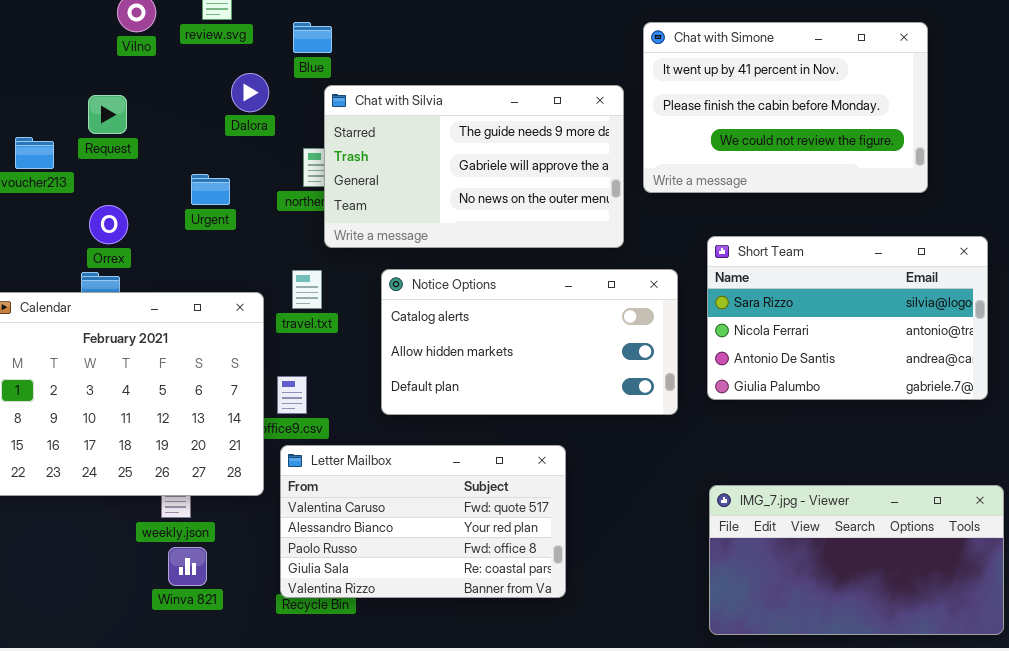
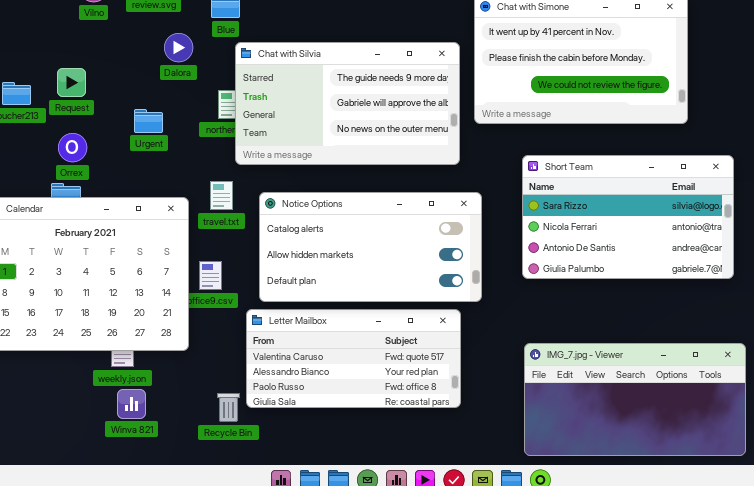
Request: [88,95,127,134] -> [57,68,86,97], moved
Notice Options: [381,269,678,415] -> [259,192,482,302], moved
Letter Mailbox: [280,445,566,598] -> [246,309,461,408], moved, resized

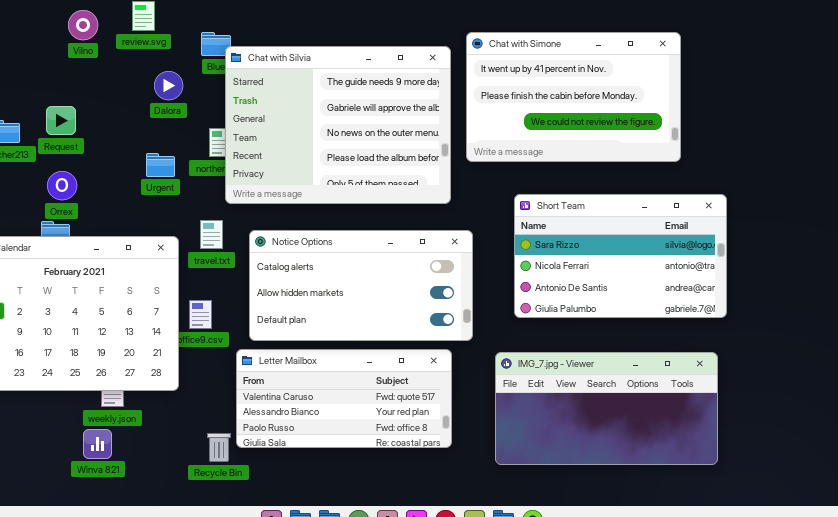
Chat with Silvia: [235,42,460,165] -> [225,46,451,204], resized
Urgent: [134,109,163,133] -> [146,153,175,177], moved
IMG_7.jpg - Viewer: [524,343,746,456] -> [495,352,718,465], moved
Winva 821: [117,389,146,419] -> [83,429,112,459], moved

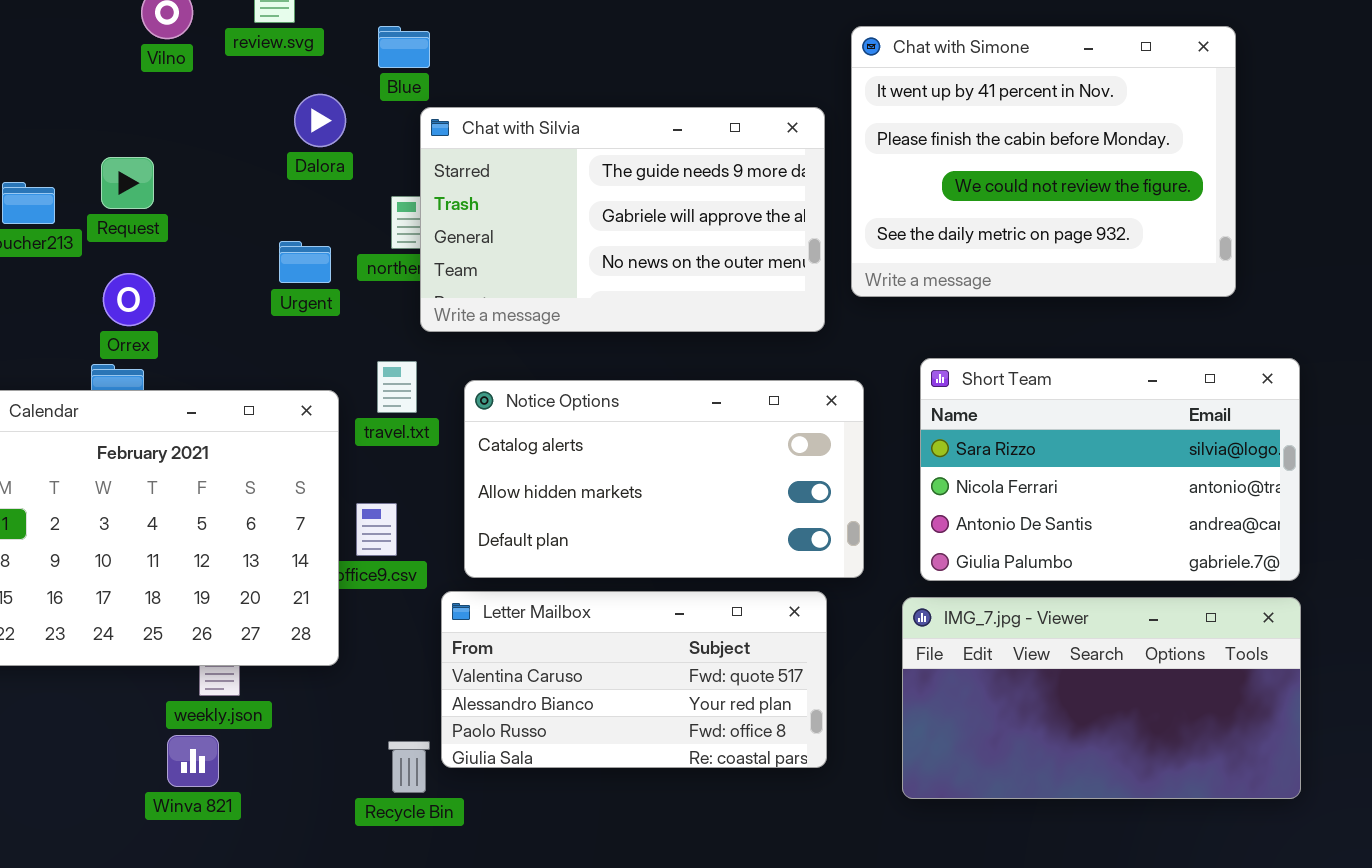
Chat with Simone: [466,32,681,162] -> [851,26,1236,297], resized
Chat with Silvia: [225,46,451,204] -> [420,107,825,332], resized
Short Team: [514,194,727,318] -> [920,358,1300,581], moved

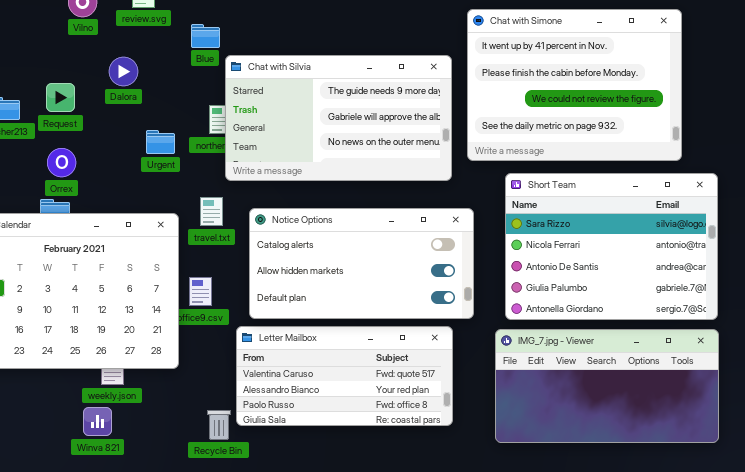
Blue: [378,26,430,68] -> [191,24,220,48], moved
Dalora: [294,94,346,147] -> [109,57,138,86], moved
Short Team: [920,358,1300,581] -> [505,173,718,320], resized

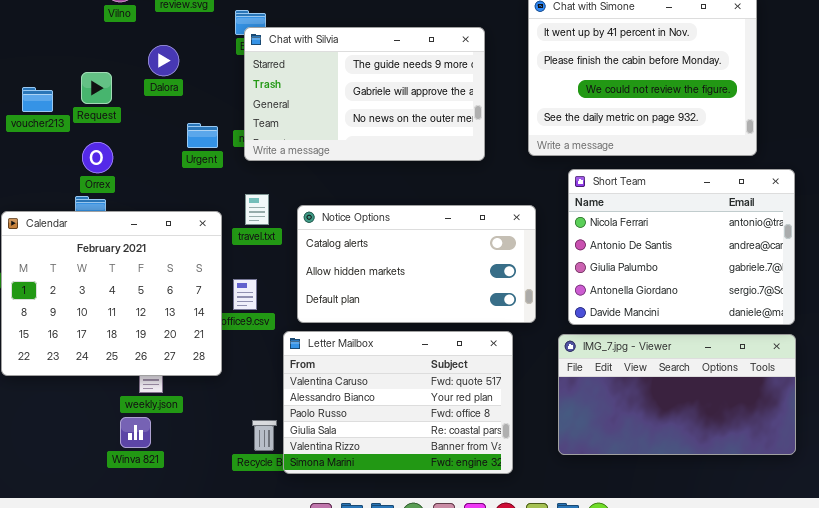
Chat with Silvia: [225,55,452,181] -> [244,27,485,161], moved
Short Team: [505,173,718,320] -> [568,169,795,325], scrolled down 1 row
Letter Mailbox: [236,326,453,426] -> [283,331,513,474], resized

